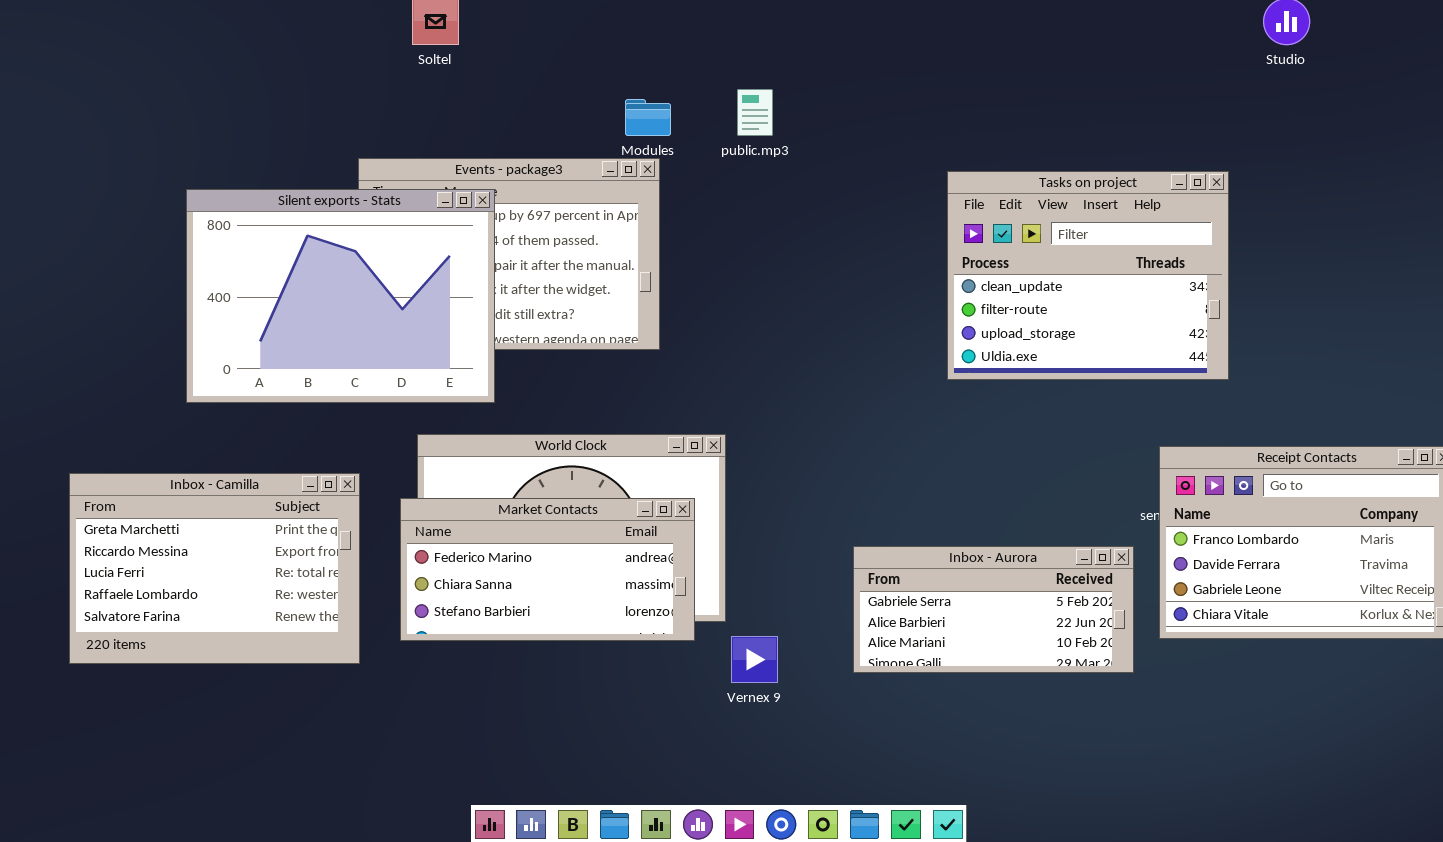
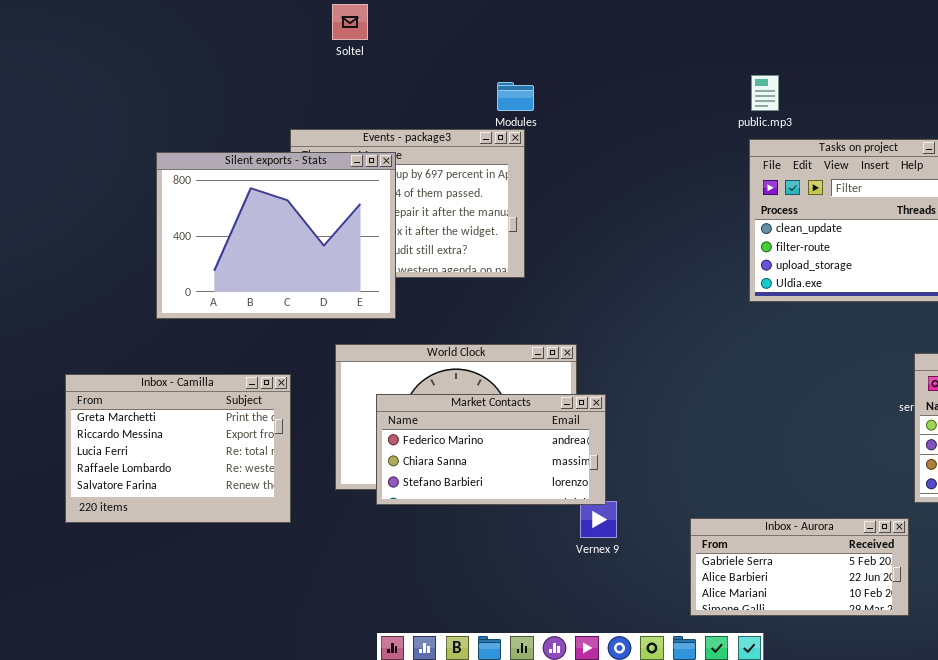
public.mp3: [737,89,773,136] -> [751,75,779,111], moved
Market Contacts: [400,498,695,641] -> [376,394,606,505], moved
Inbox - Aurora: [853,546,1134,673] -> [690,518,909,616], moved

